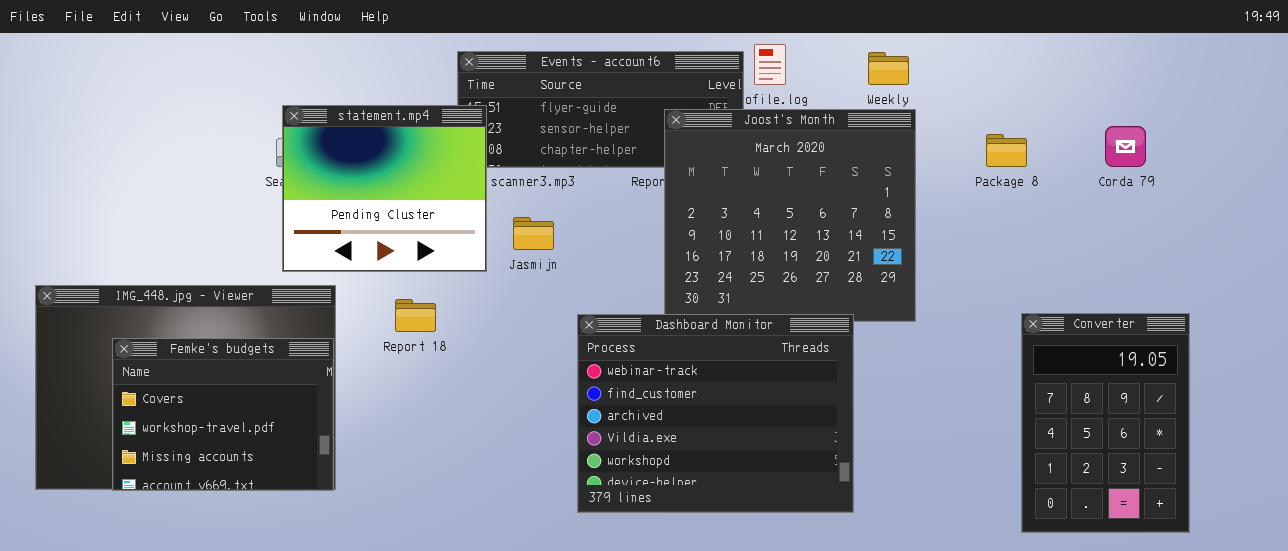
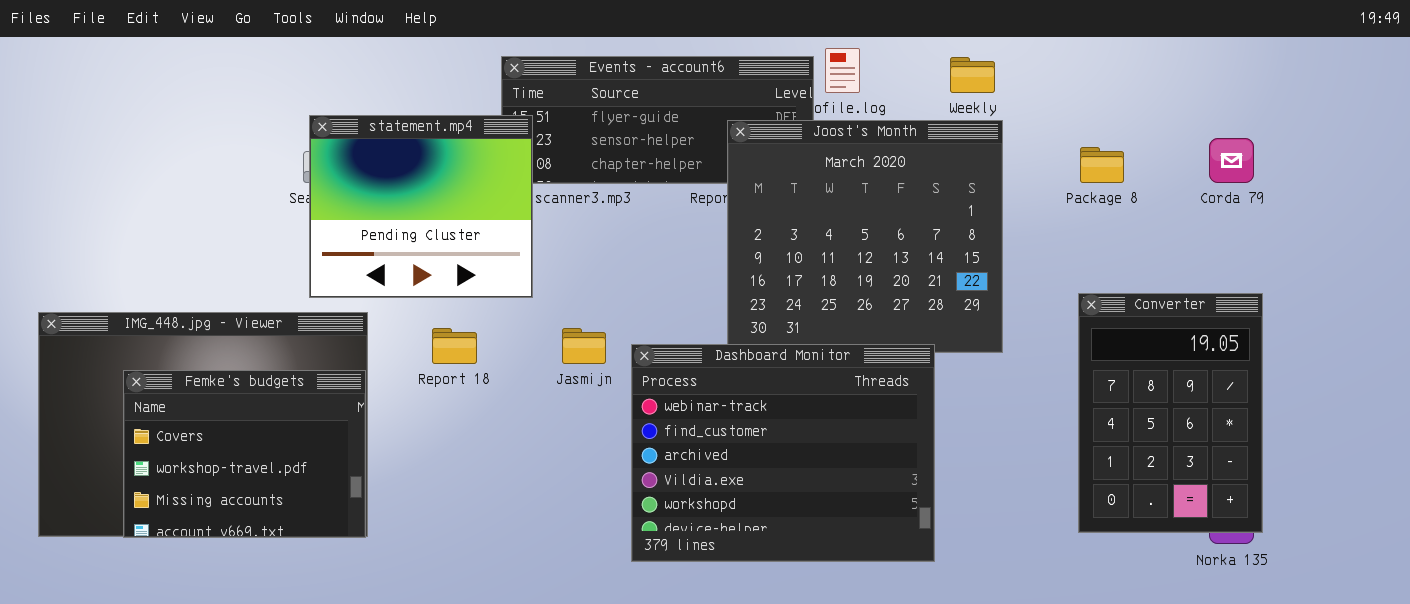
Jasmijn: [513,217,554,250] -> [562,328,606,364], moved
Converter: [1021,313,1190,533] -> [1078,293,1263,533], moved

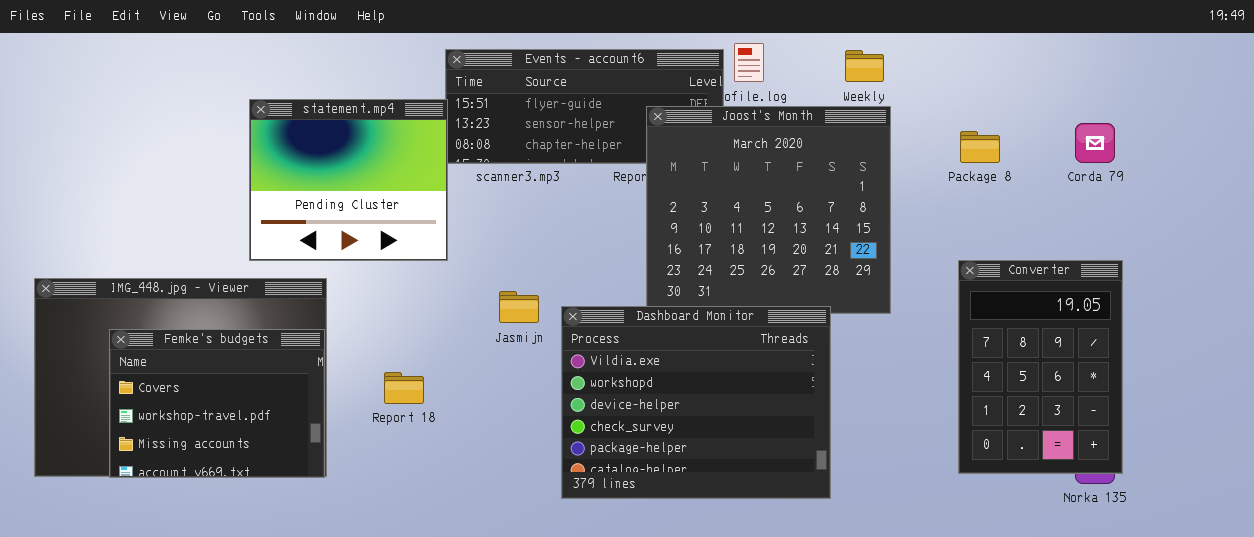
statement.mp4: [309,115,533,298] -> [249,99,448,261], moved
Report 18: [432,328,477,364] -> [384,372,424,404], moved
Dashboard Monitor: [631,344,935,562] -> [561,306,831,499], scrolled down 3 rows

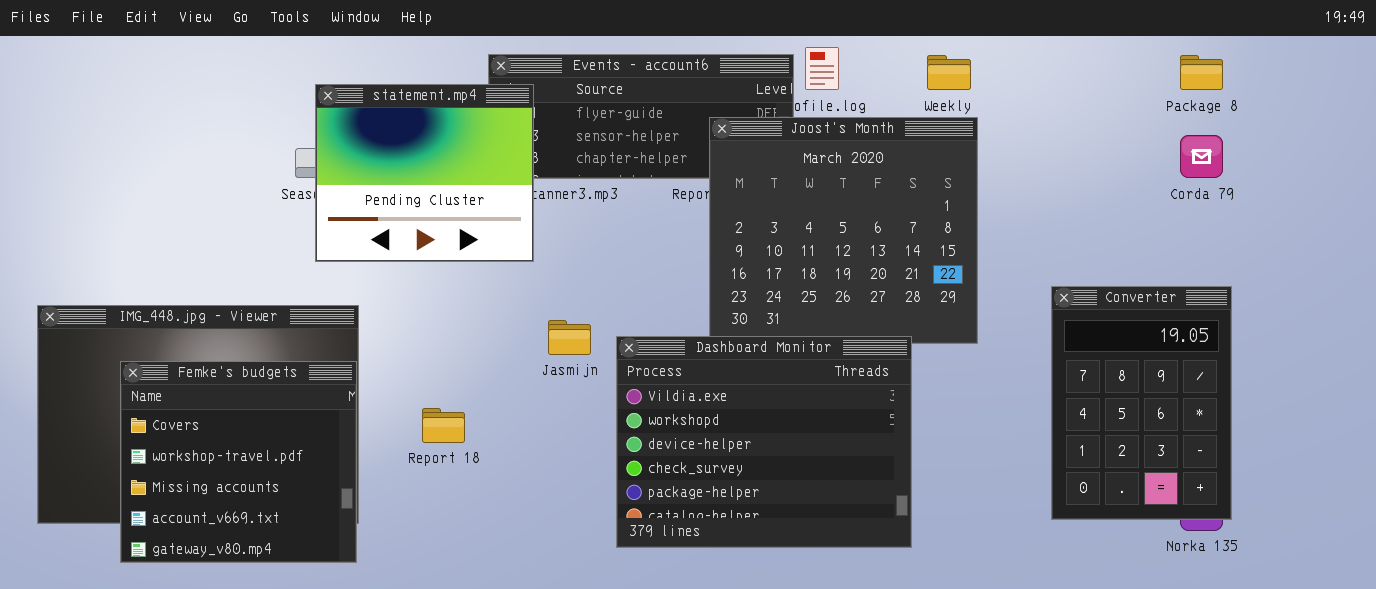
statement.mp4: [249,99,448,261] -> [315,84,534,262], moved
Package 8: [960,131,1000,163] -> [1180,55,1223,90], moved
Femke's budgets: [109,329,325,478] -> [120,361,357,563], resized

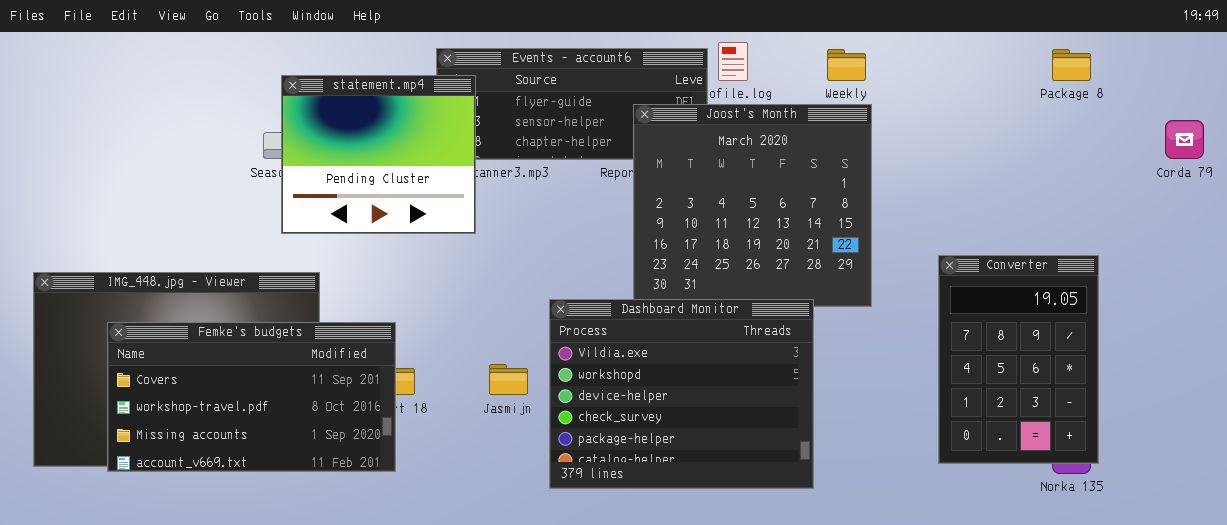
Corda 79: [1180,135,1223,178] -> [1165,120,1204,159], moved
Jasmijn: [548,320,591,355] -> [489,364,528,395], moved
Femke's budgets: [120,361,357,563] -> [107,322,396,472], resized

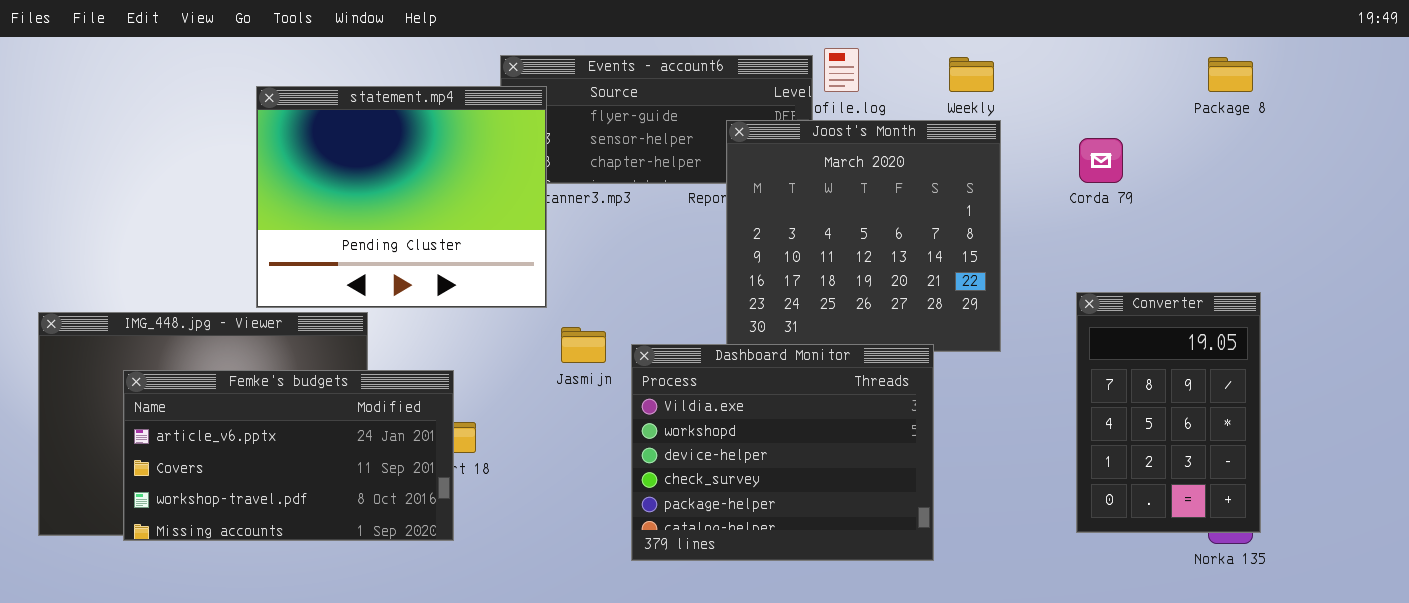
statement.mp4: [281,75,476,234] -> [256,86,547,308], resized
Corda 79: [1165,120,1204,159] -> [1079,138,1123,183], moved
Femke's budgets: [107,322,396,472] -> [123,370,454,541], scrolled up 1 row
Jasmijn: [489,364,528,395] -> [561,327,606,363], moved

